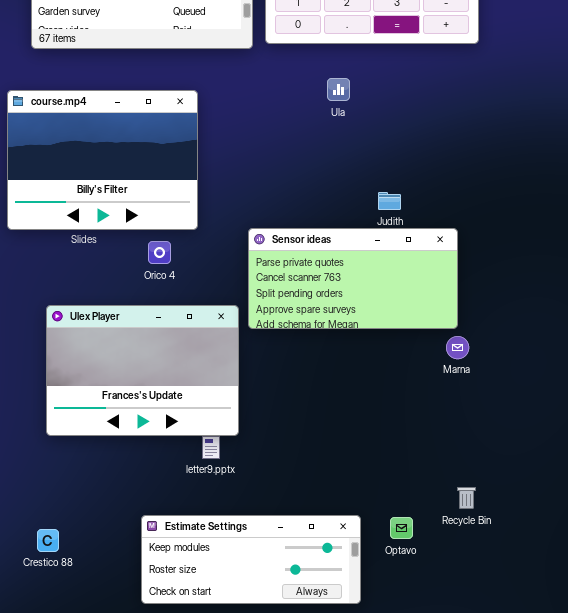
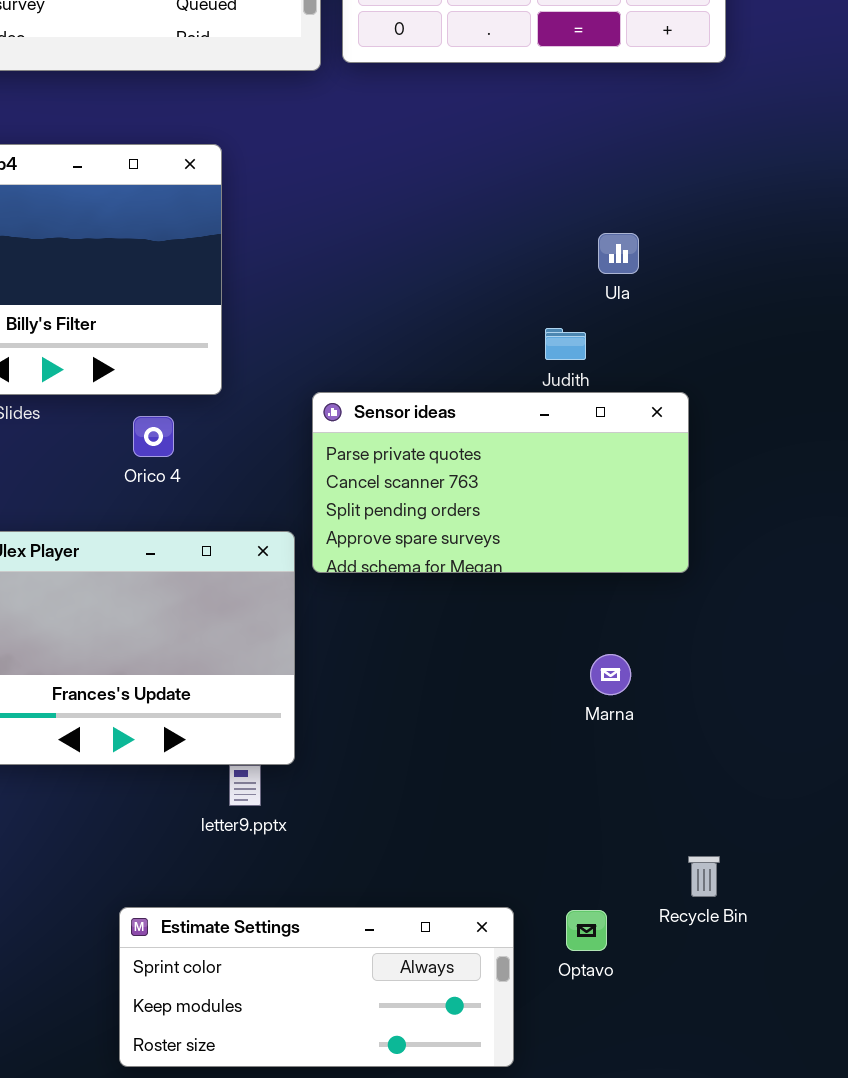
Ula: [327,78,350,101] -> [598,233,639,274], moved
Marna: [446,336,469,359] -> [590,654,631,695], moved
Estimate Settings: [141,515,361,604] -> [119,907,514,1067], scrolled up 1 row

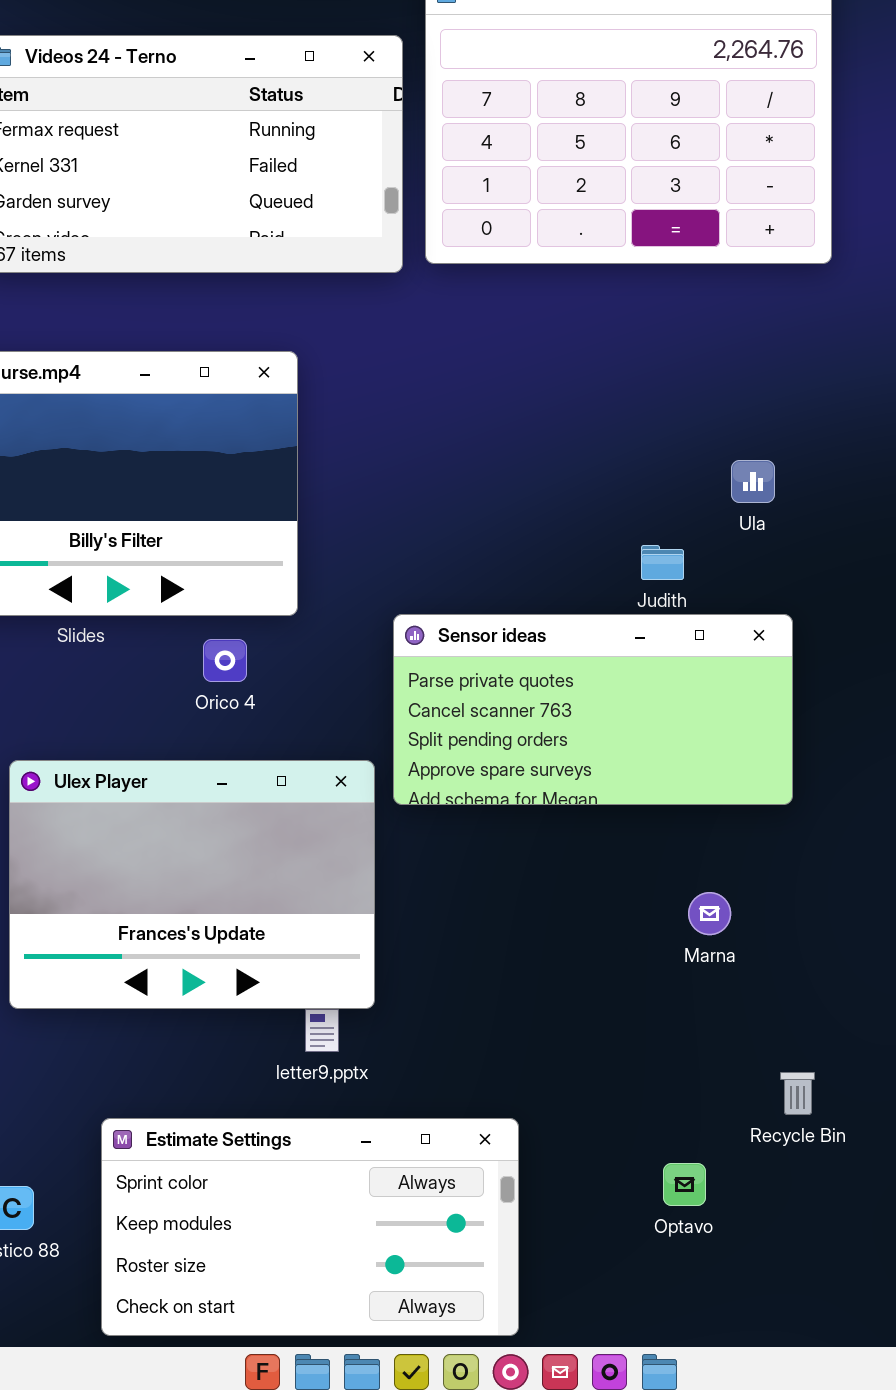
Ula: [598,233,639,274] -> [731,460,775,503], moved
Recycle Bin: [688,856,720,897] -> [780,1072,815,1115], moved
Estimate Settings: [119,907,514,1067] -> [101,1118,519,1336], moved, resized

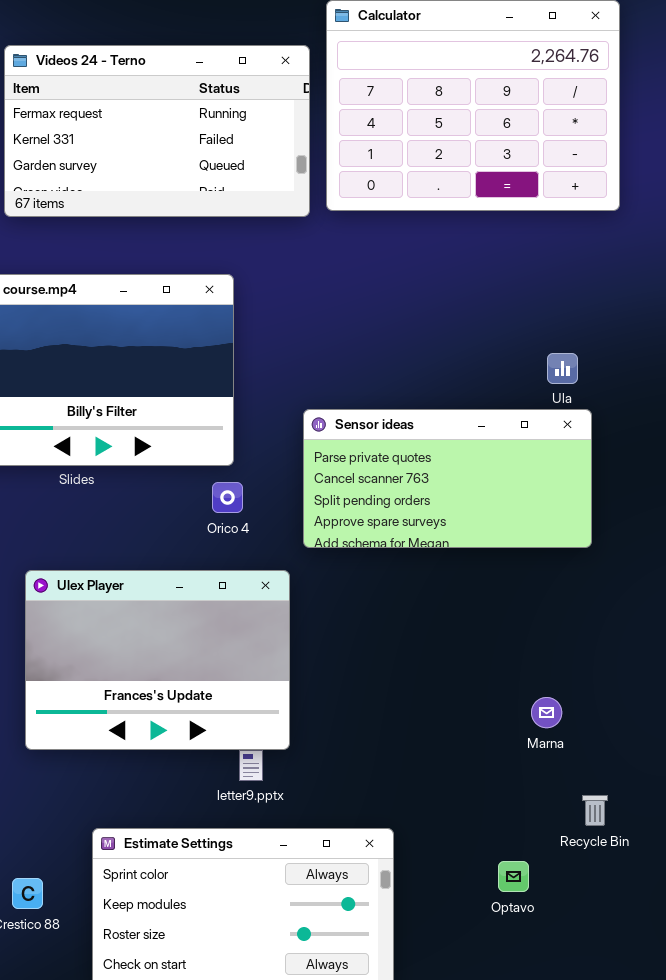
Sensor ideas: [393,614,793,805] -> [303,409,592,548], moved
Orico 4: [203,639,247,682] -> [212,482,243,513], moved
Marna: [688,892,731,935] -> [531,697,562,728], moved

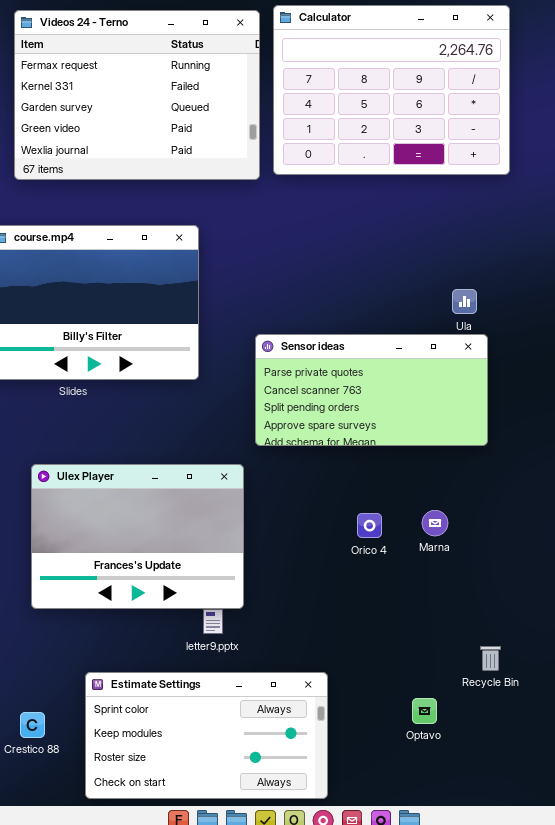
Videos 24 - Terno: [4,45,310,217] -> [14,10,260,180], resized
Orico 4: [212,482,243,513] -> [357,513,382,538], moved
Marna: [531,697,562,728] -> [422,510,448,536], moved

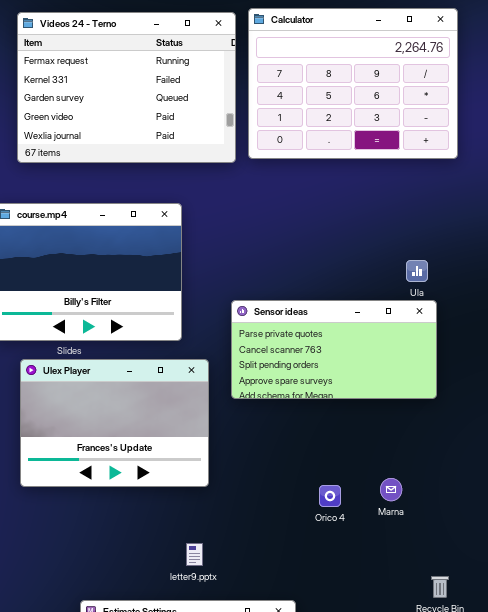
Ulex Player: [31,464,244,609] -> [20,359,209,487], moved
Marna: [422,510,448,536] -> [380,478,402,501], moved
Orico 4: [357,513,382,538] -> [319,485,341,507], moved

